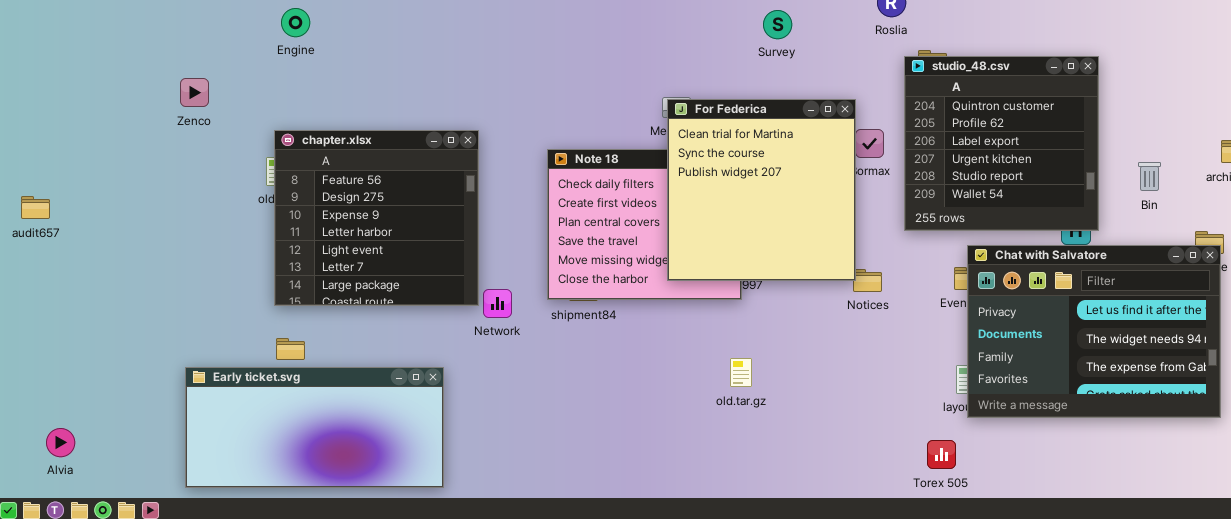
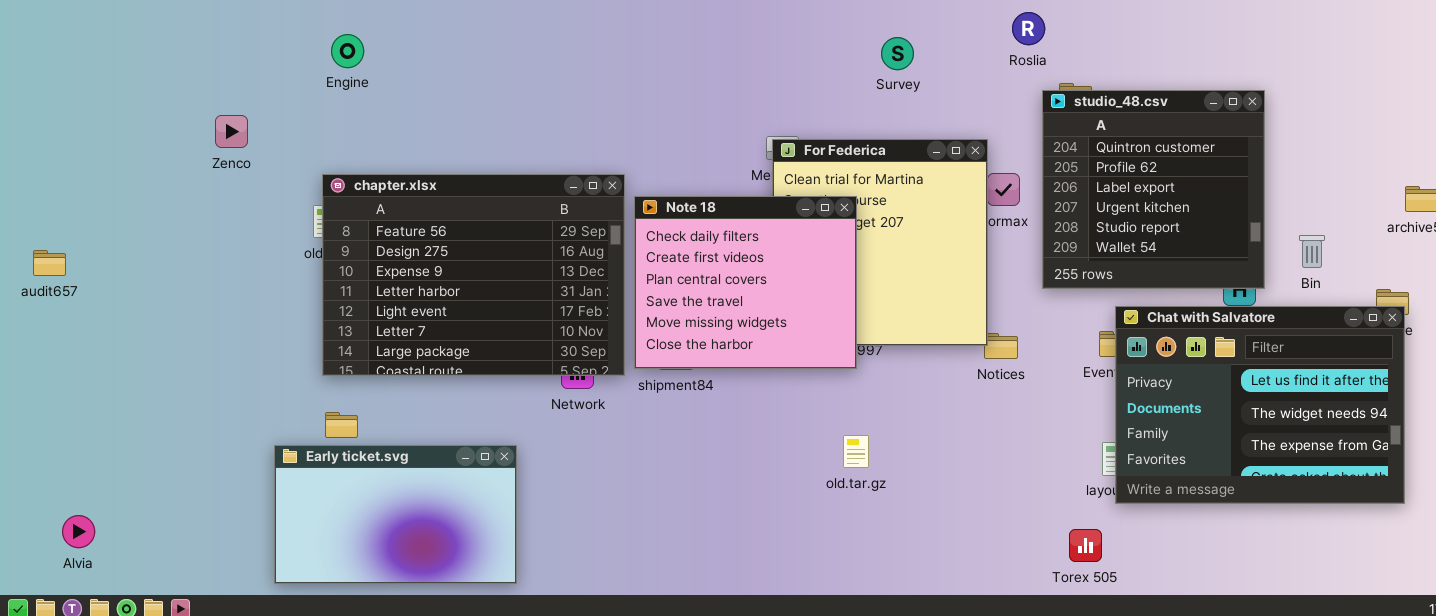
chapter.xlsx: [274,130,479,306] -> [322,174,625,376], resized
Note 18: [547,149,742,300] -> [634,196,857,369], raised
Bin: [1138,162,1161,191] -> [1299,235,1325,268], moved
Early ticket.svg: [185,367,444,488] -> [274,445,517,584], resized

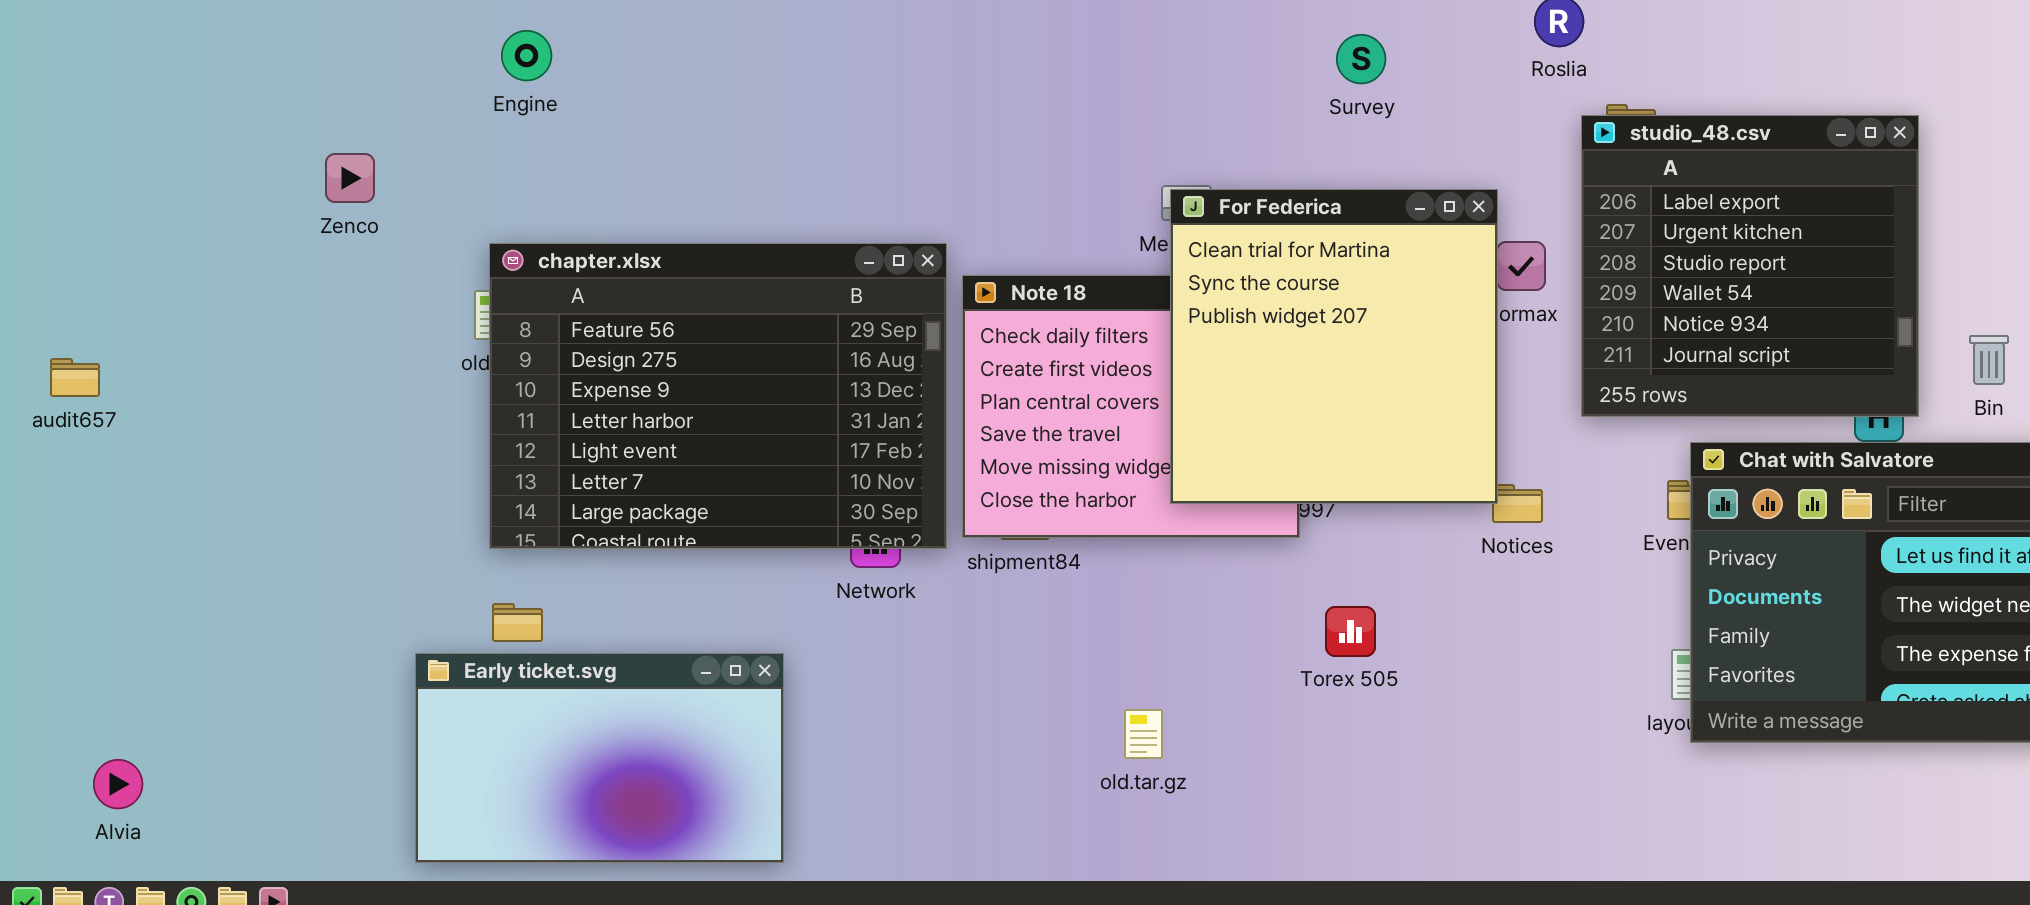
studio_48.csv: [1042,90,1265,289] -> [1581,115,1919,417], scrolled down 2 rows
For Federica: [772,139,988,346] -> [1170,189,1498,504], raised
old.tar.gz: [843,435,869,468] -> [1124,709,1163,759], moved
Torex 505: [1069,529,1102,562] -> [1325,606,1376,657], moved

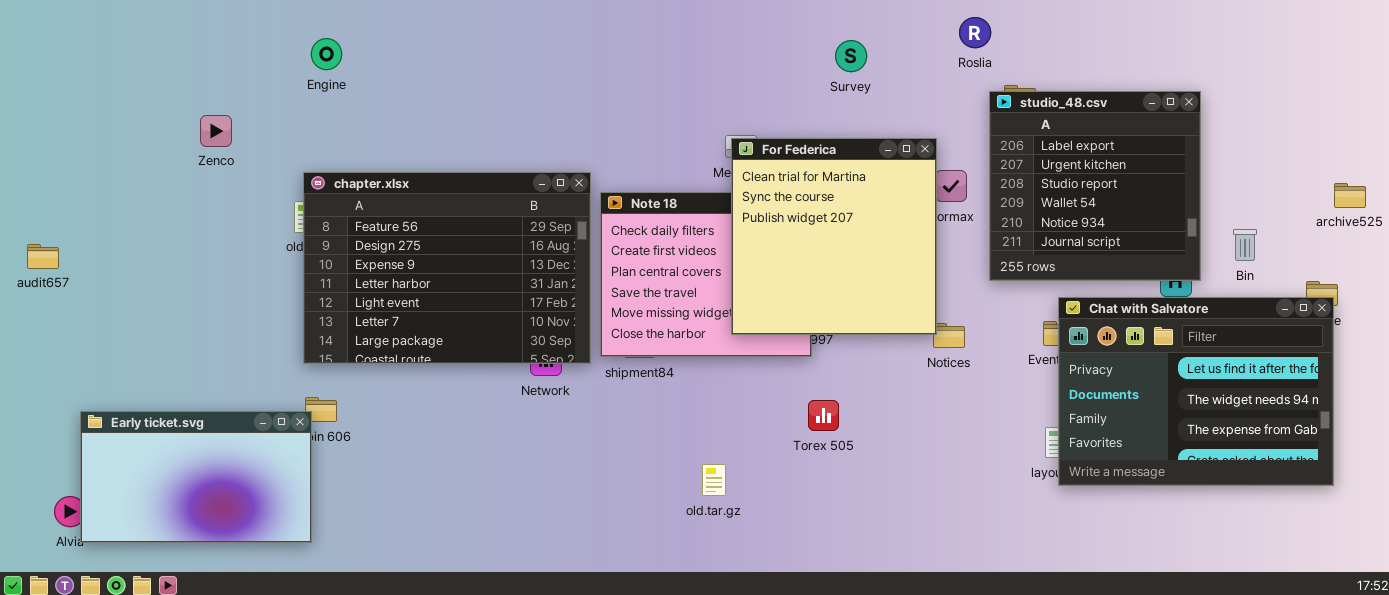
Torex 505: [1325,606,1376,657] -> [808,400,839,431], moved
Early ticket.svg: [415,653,784,863] -> [80,411,312,543], moved

